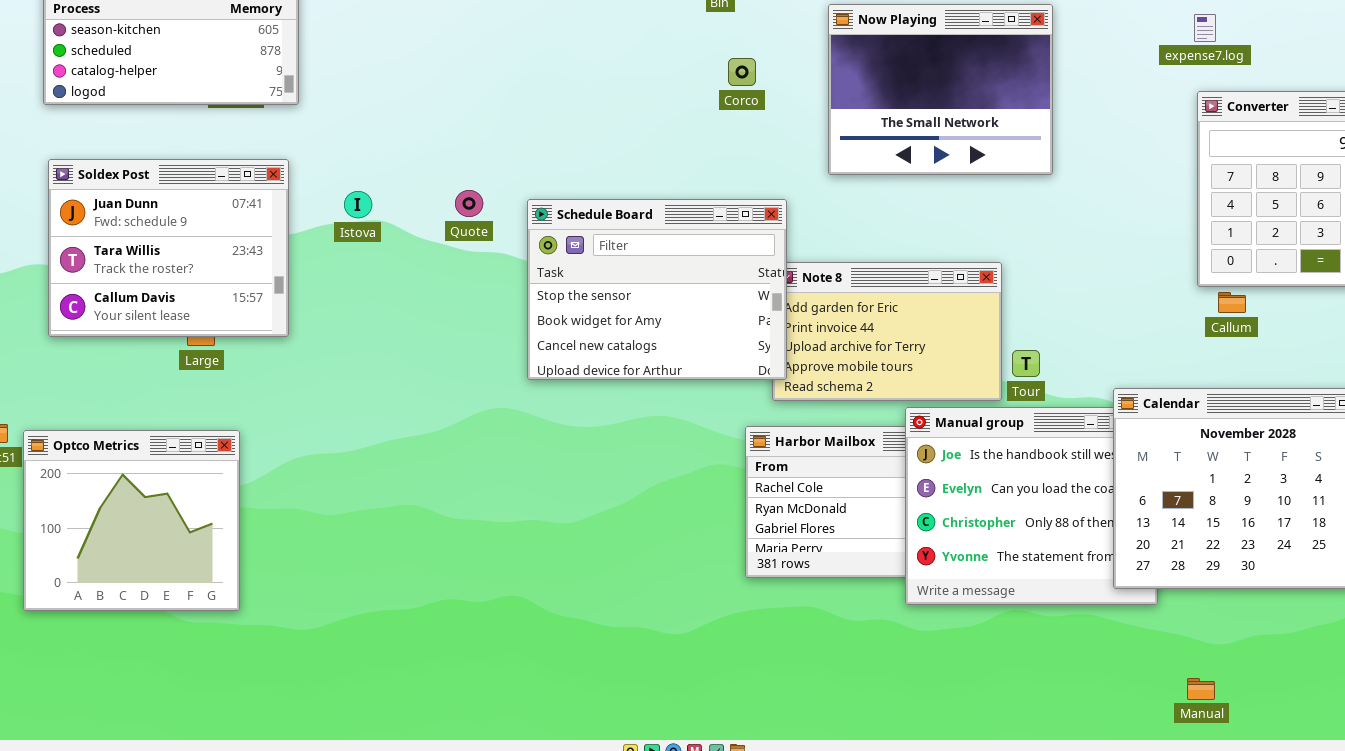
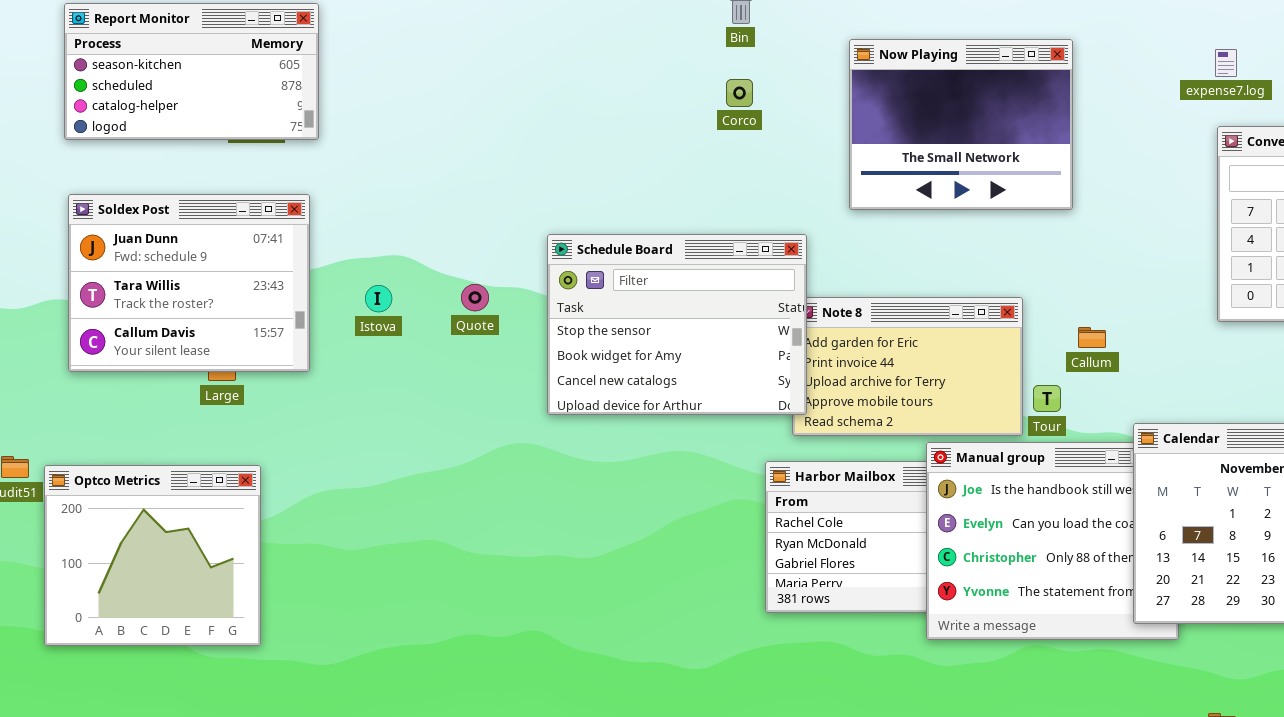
Corco: [728,58,756,86] -> [726,79,753,107], moved
Quote: [455,190,483,217] -> [461,284,489,311], moved
Istova: [344,191,372,218] -> [365,285,392,312], moved
Callum: [1218,292,1246,313] -> [1078,327,1106,348], moved

